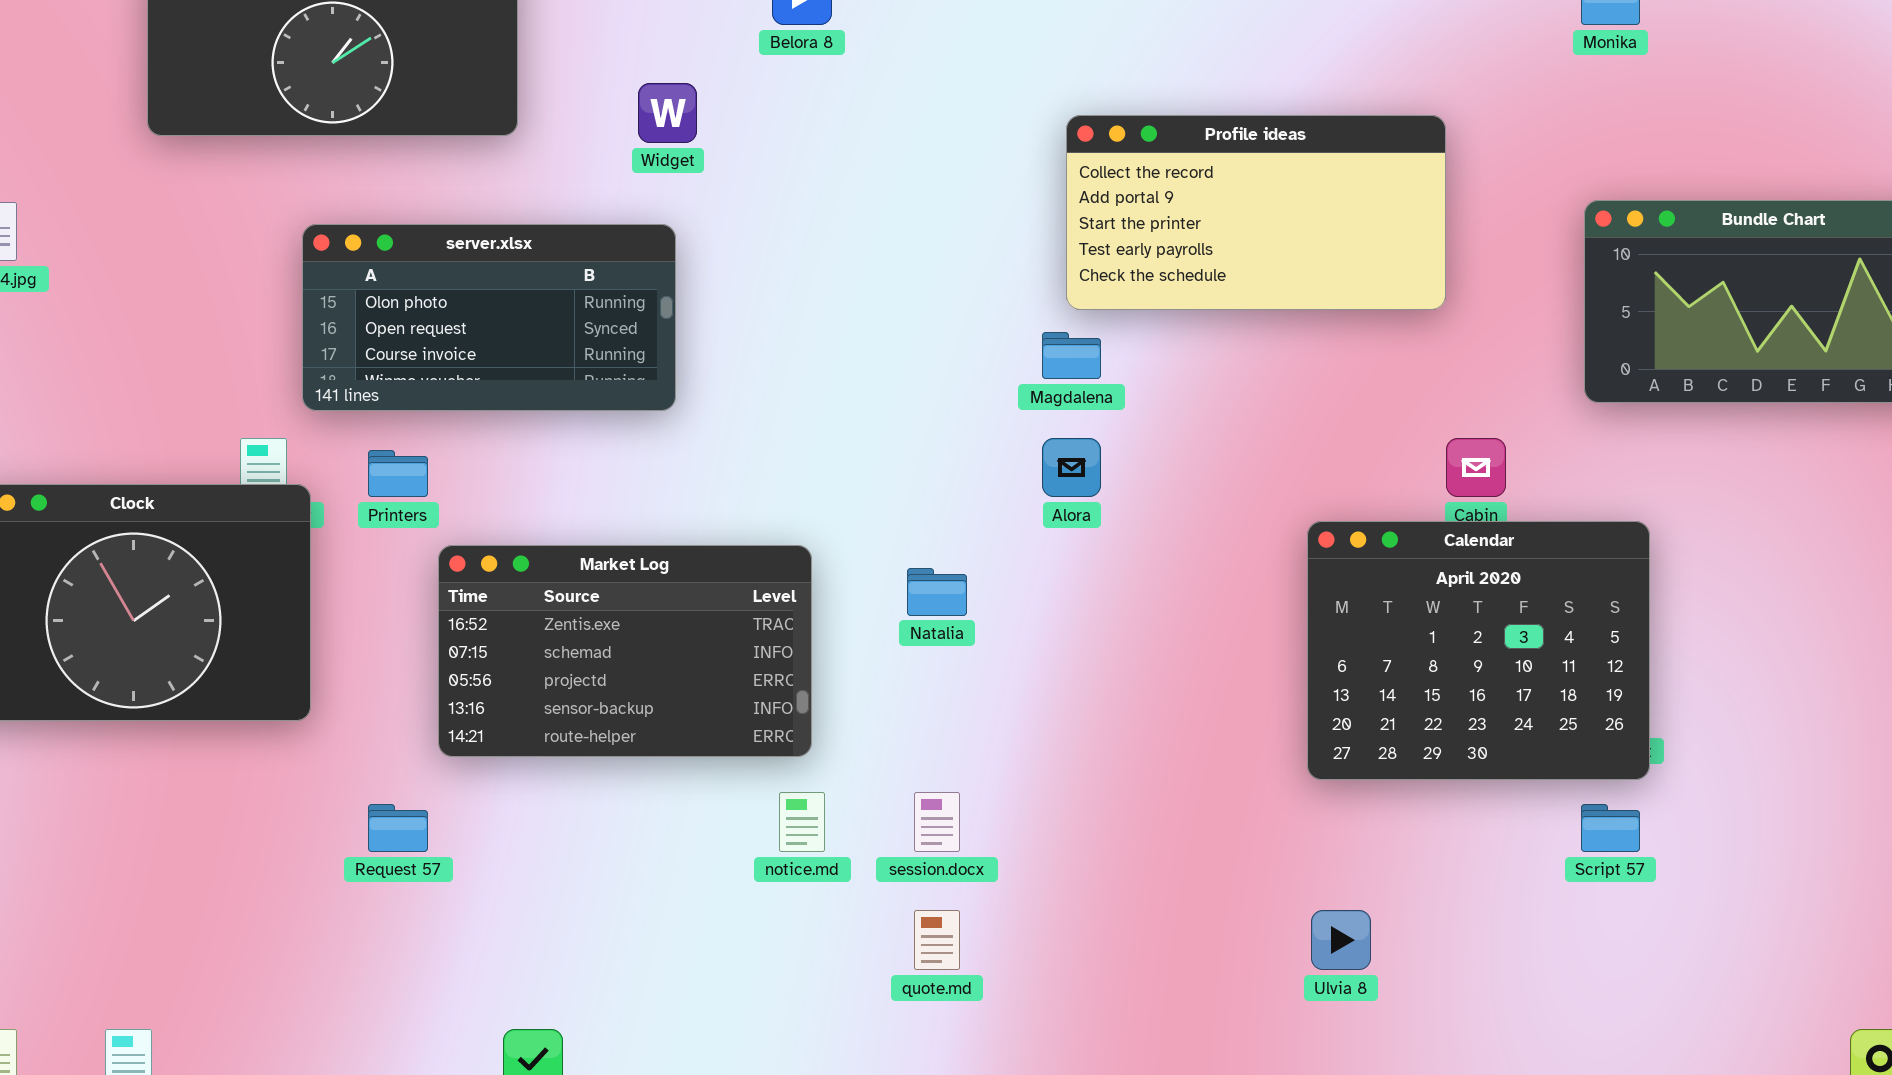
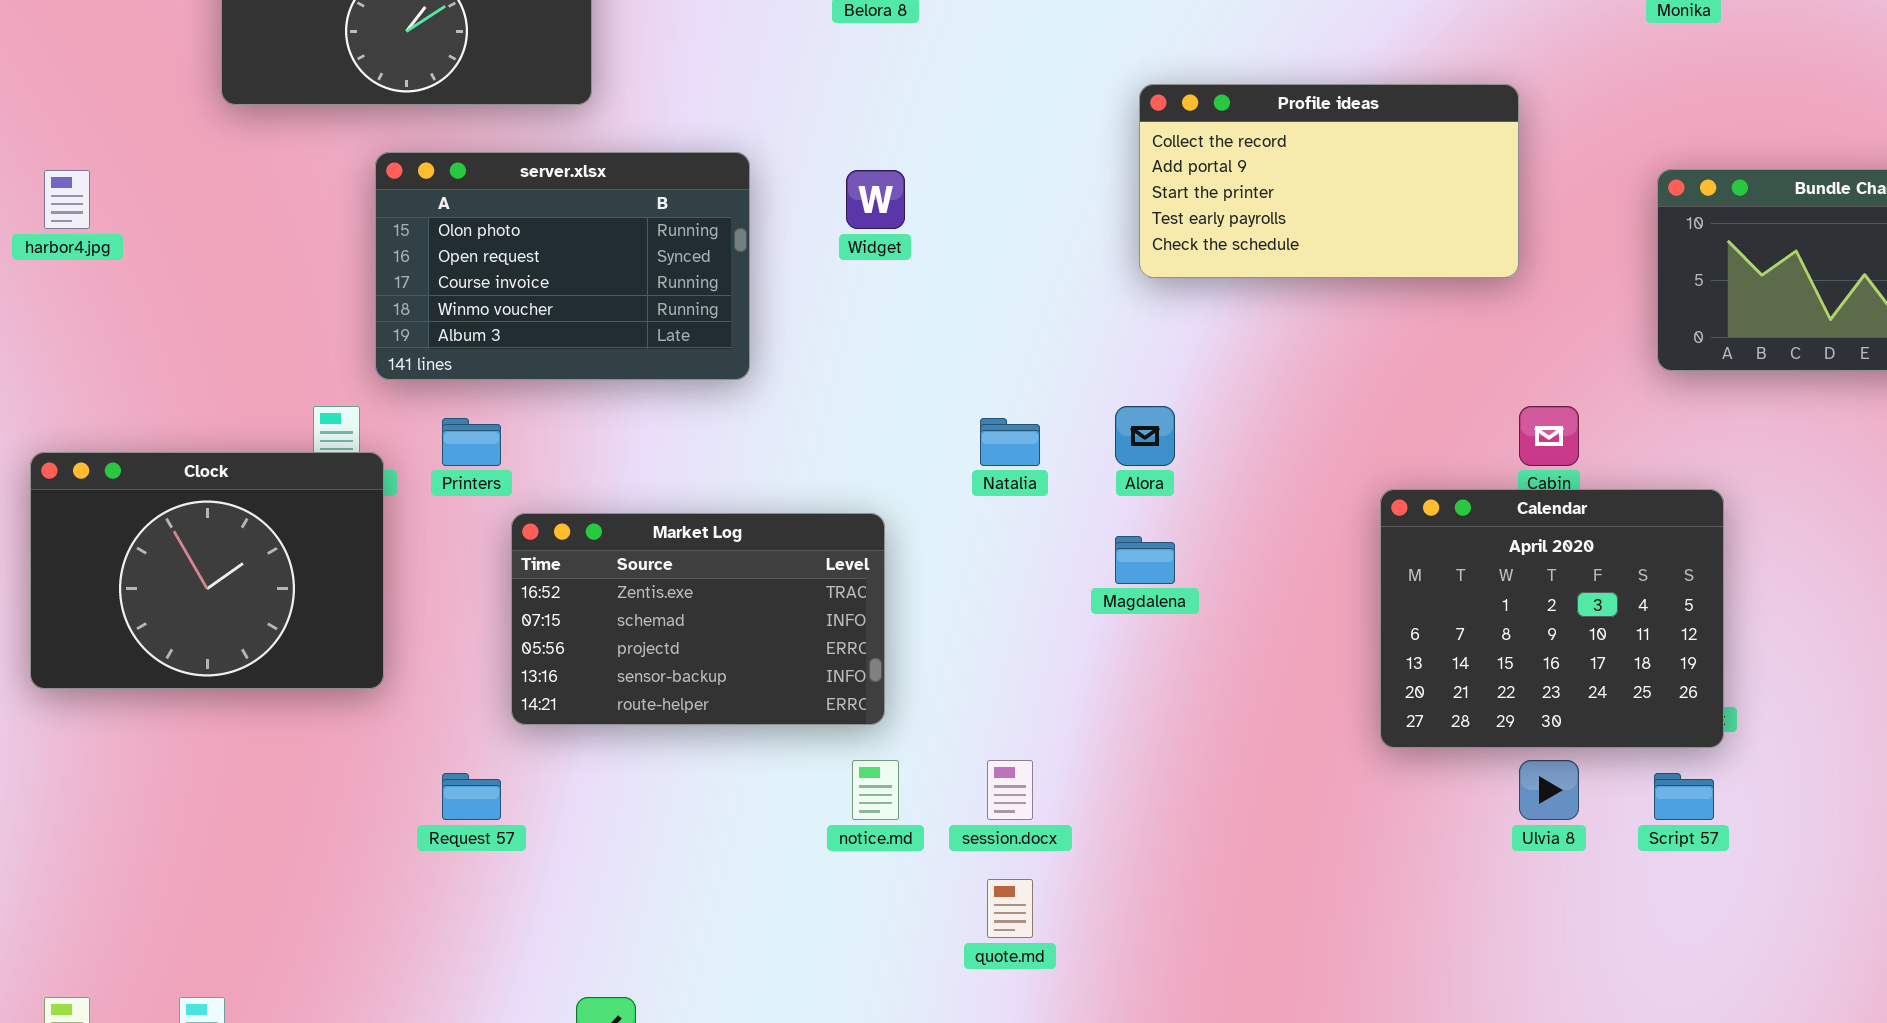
Widget: [638,83,697,143] -> [846,170,905,229], moved
server.xlsx: [302,224,676,411] -> [375,152,750,380], resized
Magdalena: [1042,332,1101,379] -> [1115,536,1175,584], moved
Natalia: [907,568,967,616] -> [980,418,1040,466], moved
Ulvia 8: [1311,910,1371,970] -> [1519,760,1579,820], moved

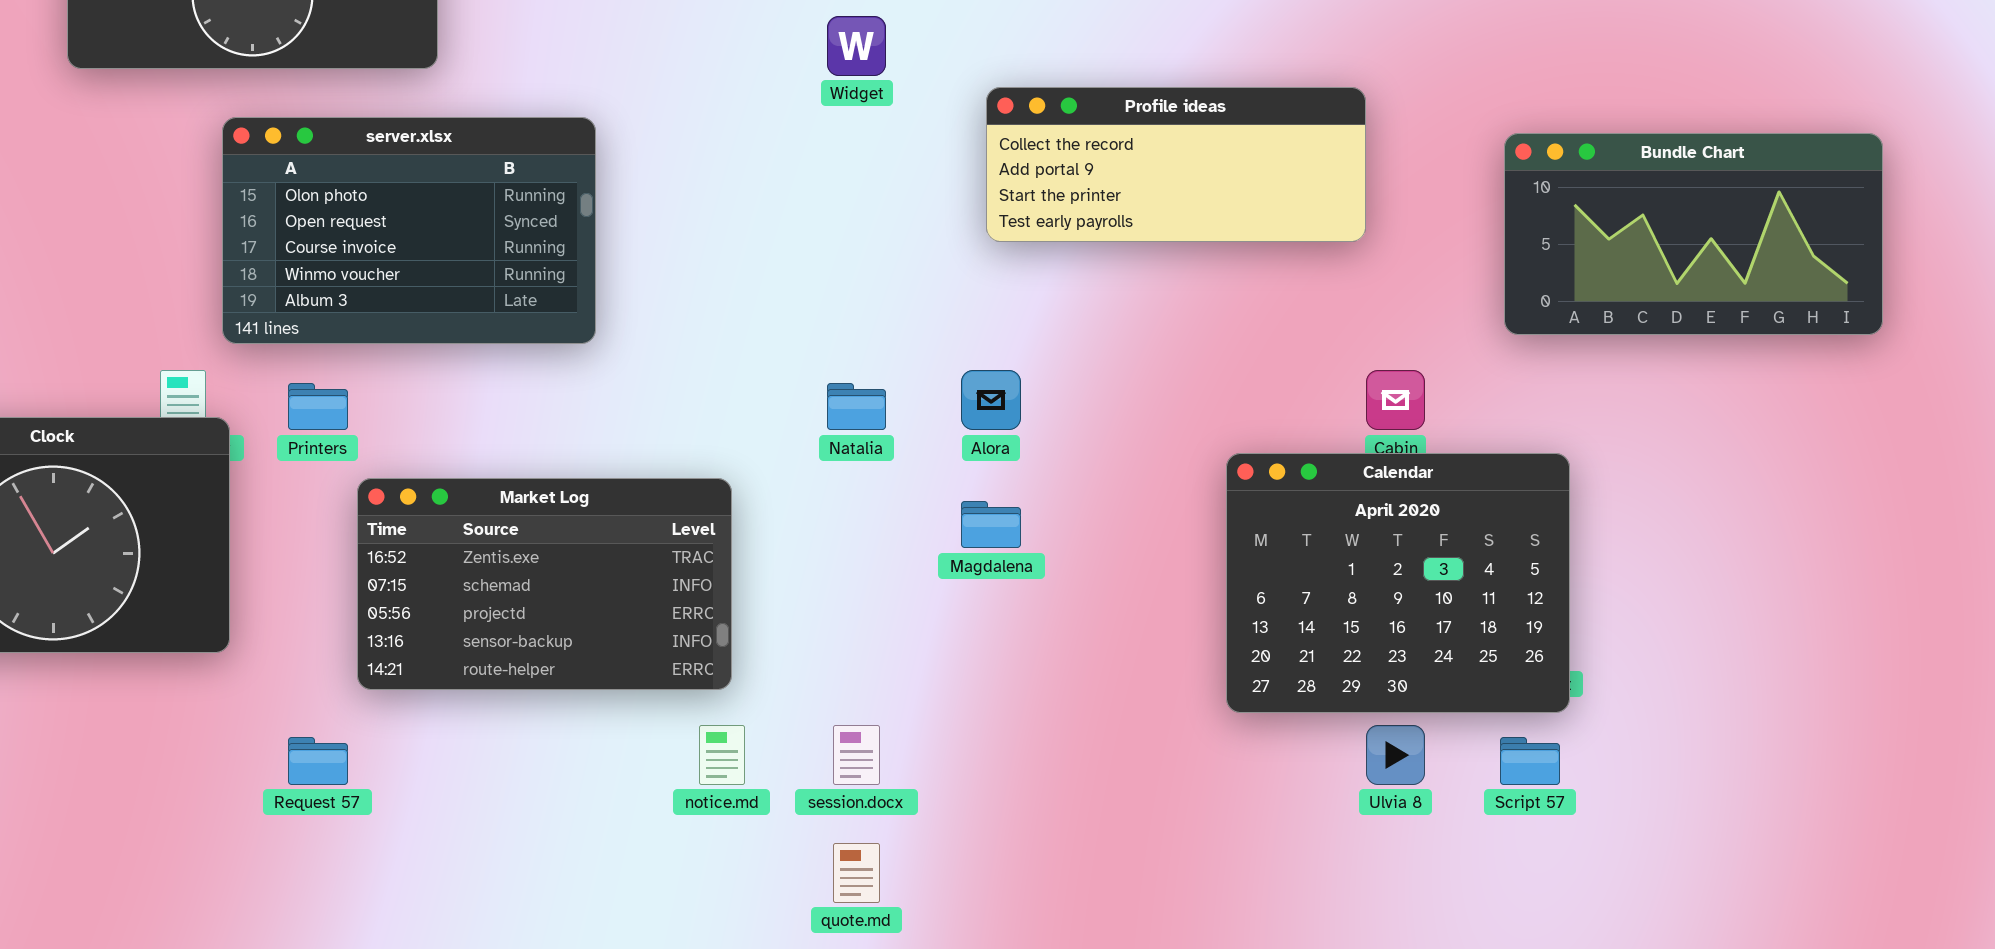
Profile ideas: [1139,84,1519,278] -> [986,87,1366,242], resized
Widget: [846,170,905,229] -> [827,16,886,76], moved

